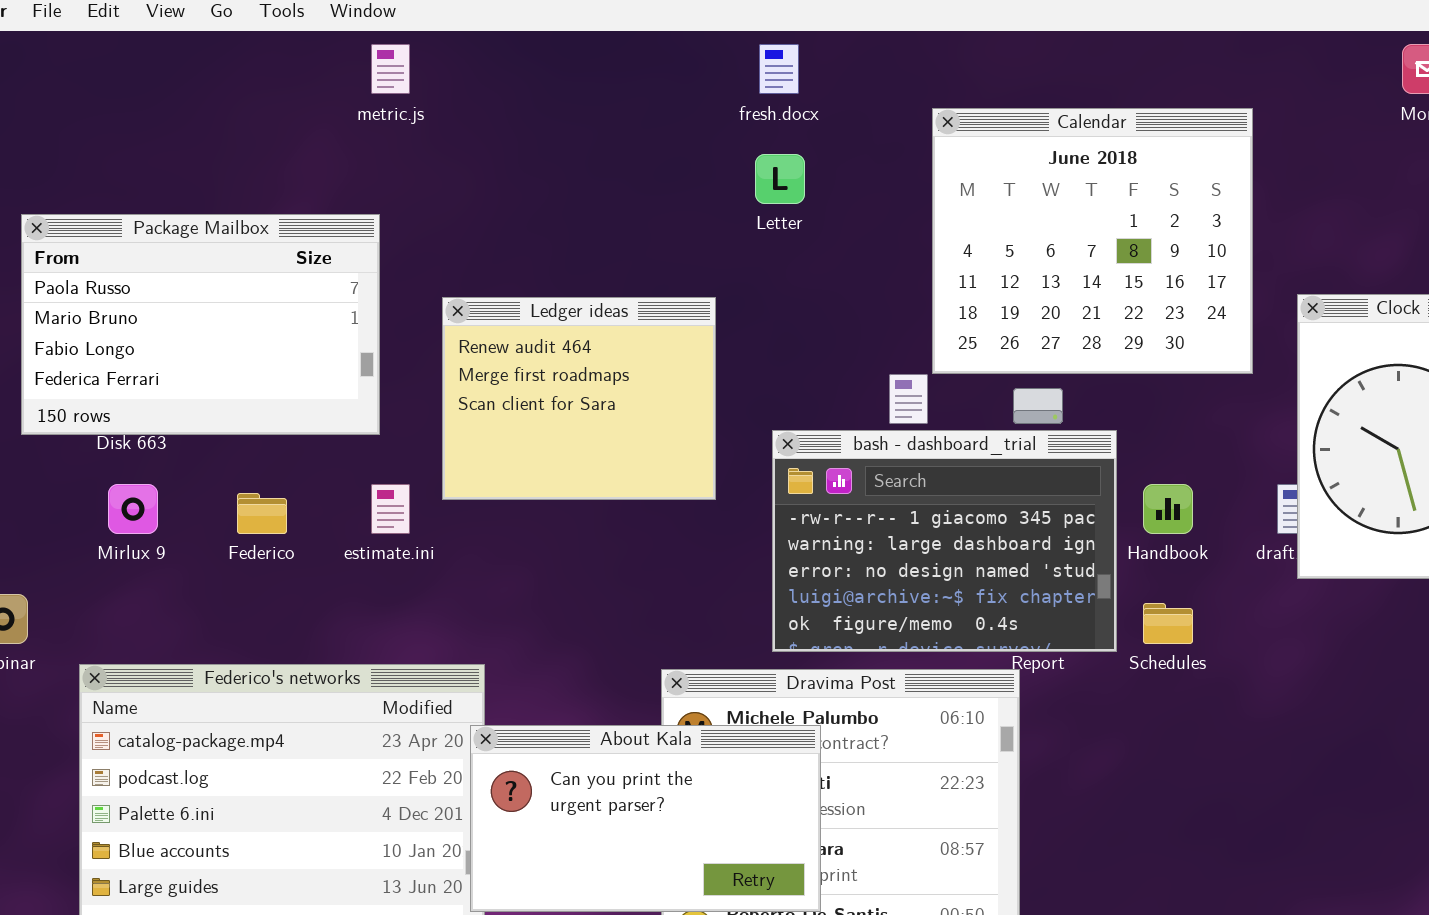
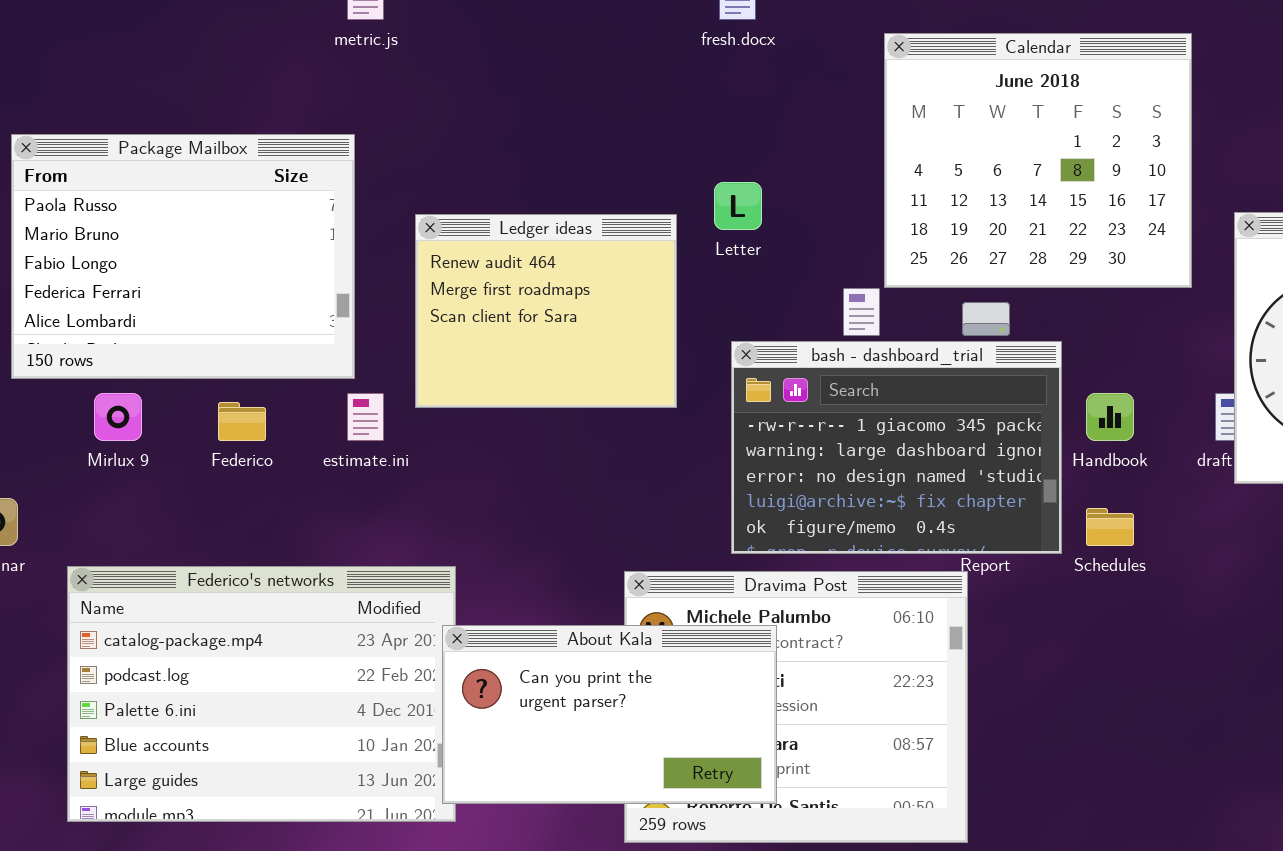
Letter: [755,154,805,204] -> [714,182,762,230], moved
Package Mailbox: [21,214,380,435] -> [11,134,355,379], resized

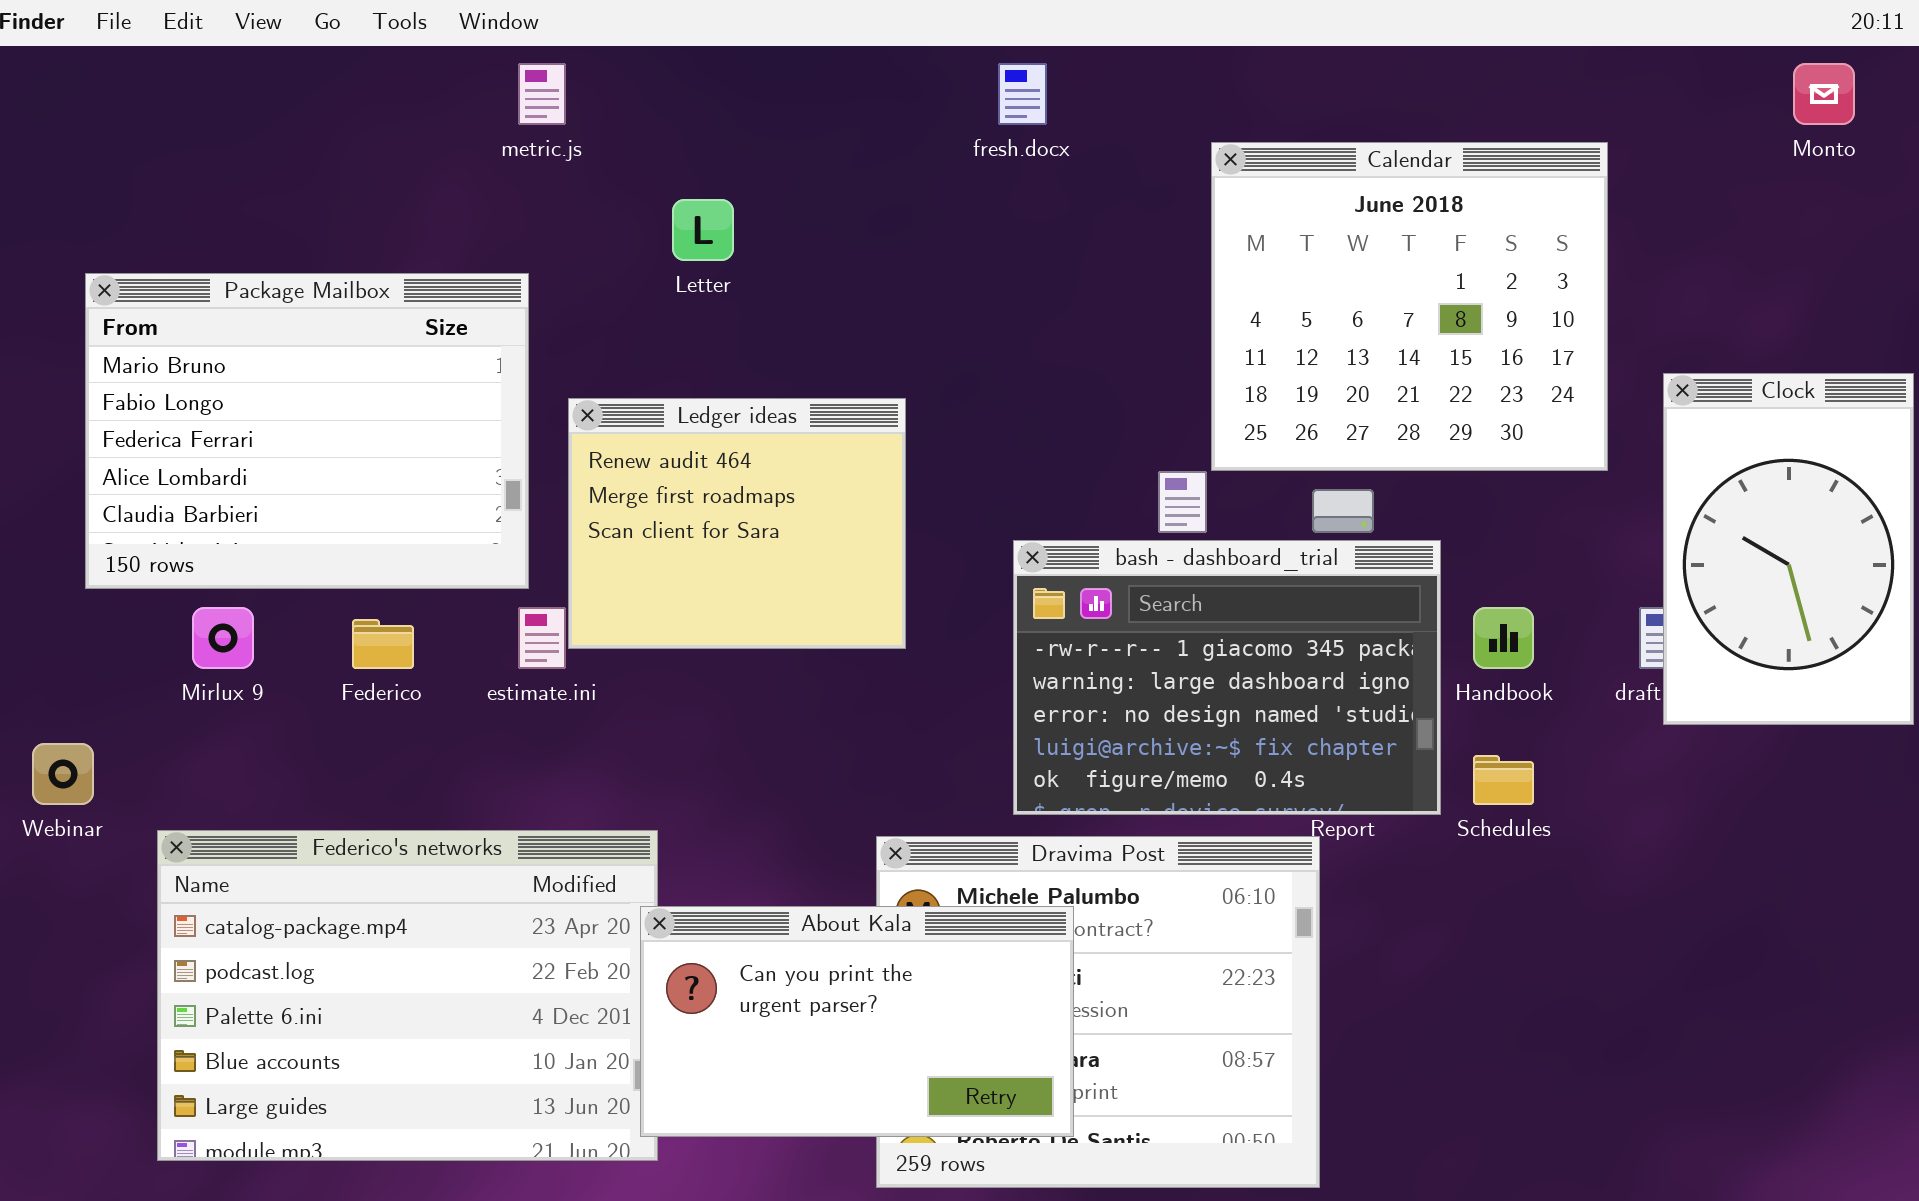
Package Mailbox: [11,134,355,379] -> [85,273,529,589], scrolled down 1 row
Letter: [714,182,762,230] -> [672,199,734,261], moved
Ledger ideas: [415,214,677,408] -> [568,398,906,649], moved

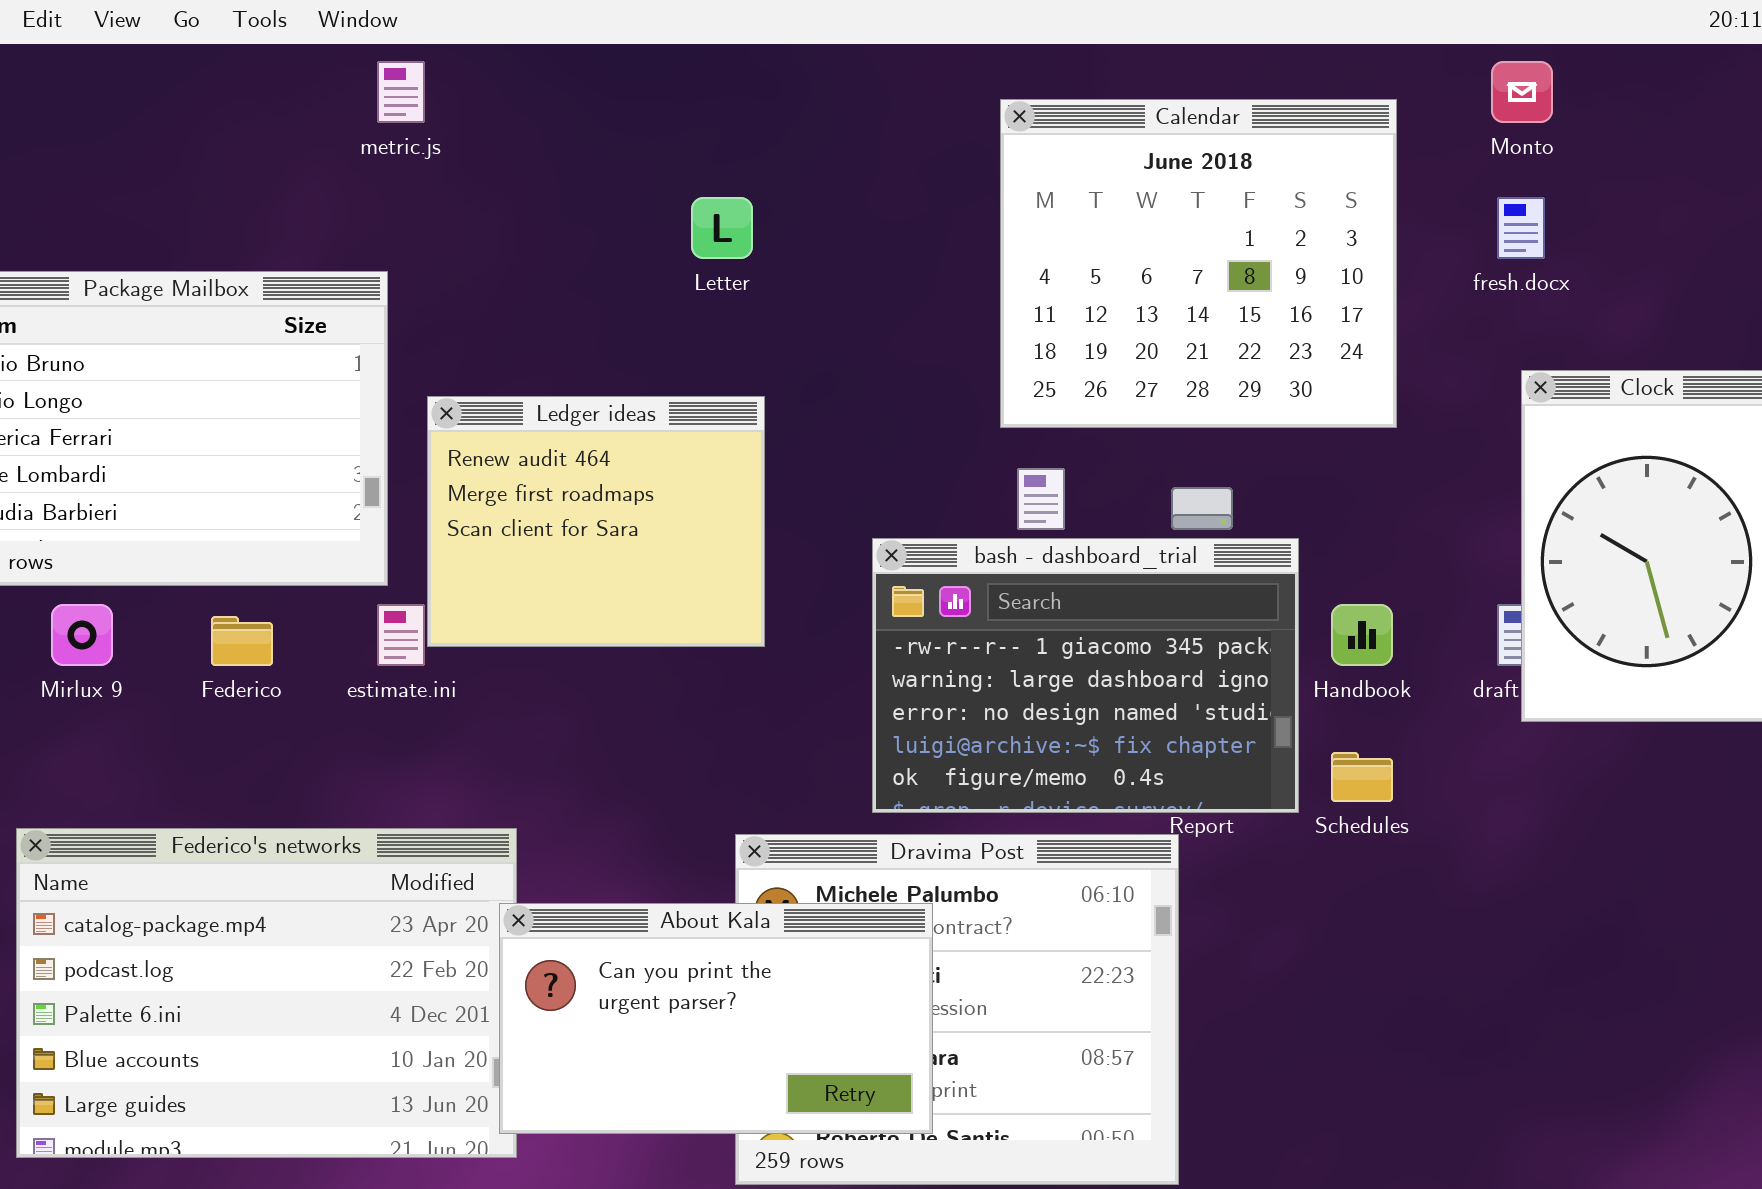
fresh.docx: [998,63,1047,125] -> [1497,197,1545,259], moved
Monto: [1793,63,1855,125] -> [1491,61,1553,123], moved
Calendar: [1211,142,1608,471] -> [1000,99,1397,428], moved
Letter: [672,199,734,261] -> [691,197,753,259], moved

